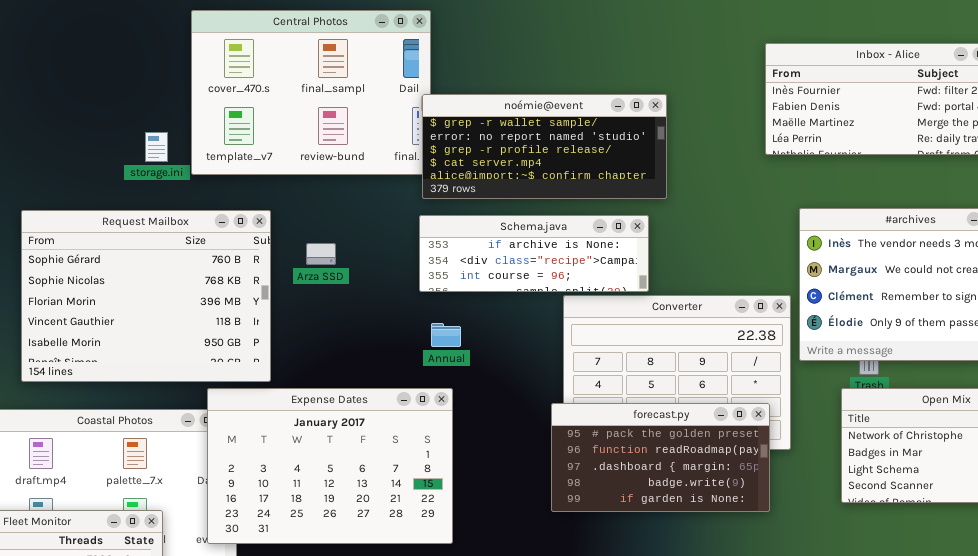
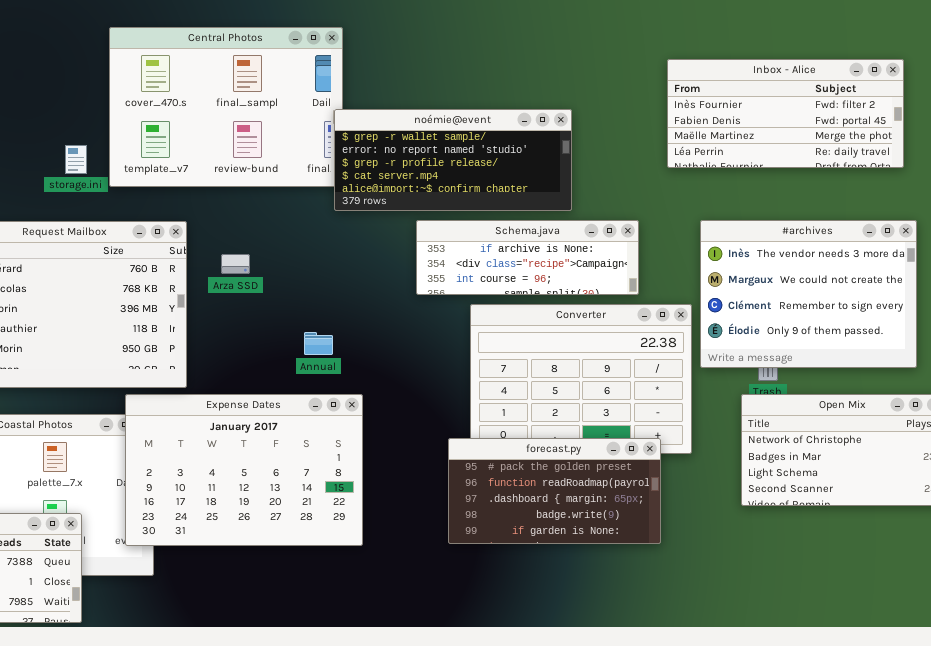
Schema.java: [419,215,649,292] -> [416,220,639,295], moved
Annual: [431,323,461,347] -> [304,332,333,355], moved
forecast.py: [551,403,770,512] -> [448,438,661,544], moved

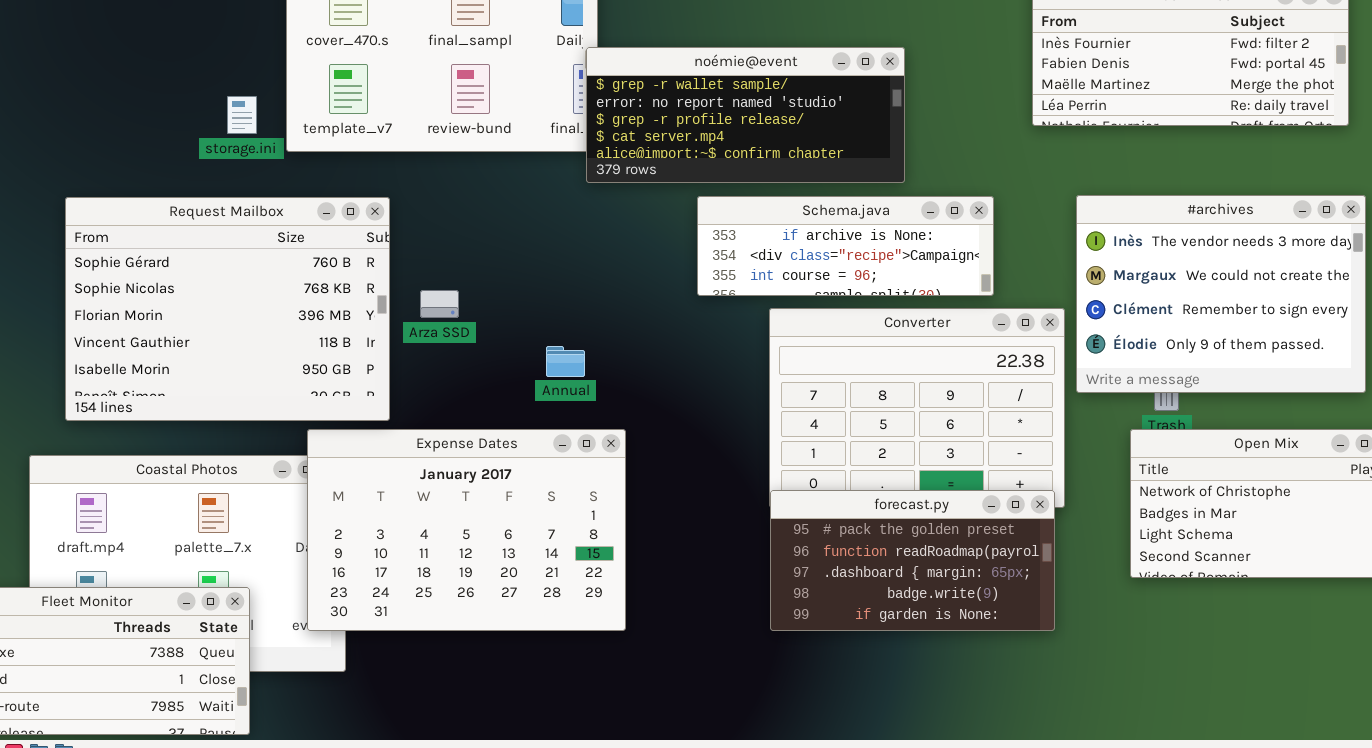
Arza SSD: [221,254,250,274] -> [420,290,459,318], moved
forecast.py: [448,438,661,544] -> [770,490,1055,631], moved

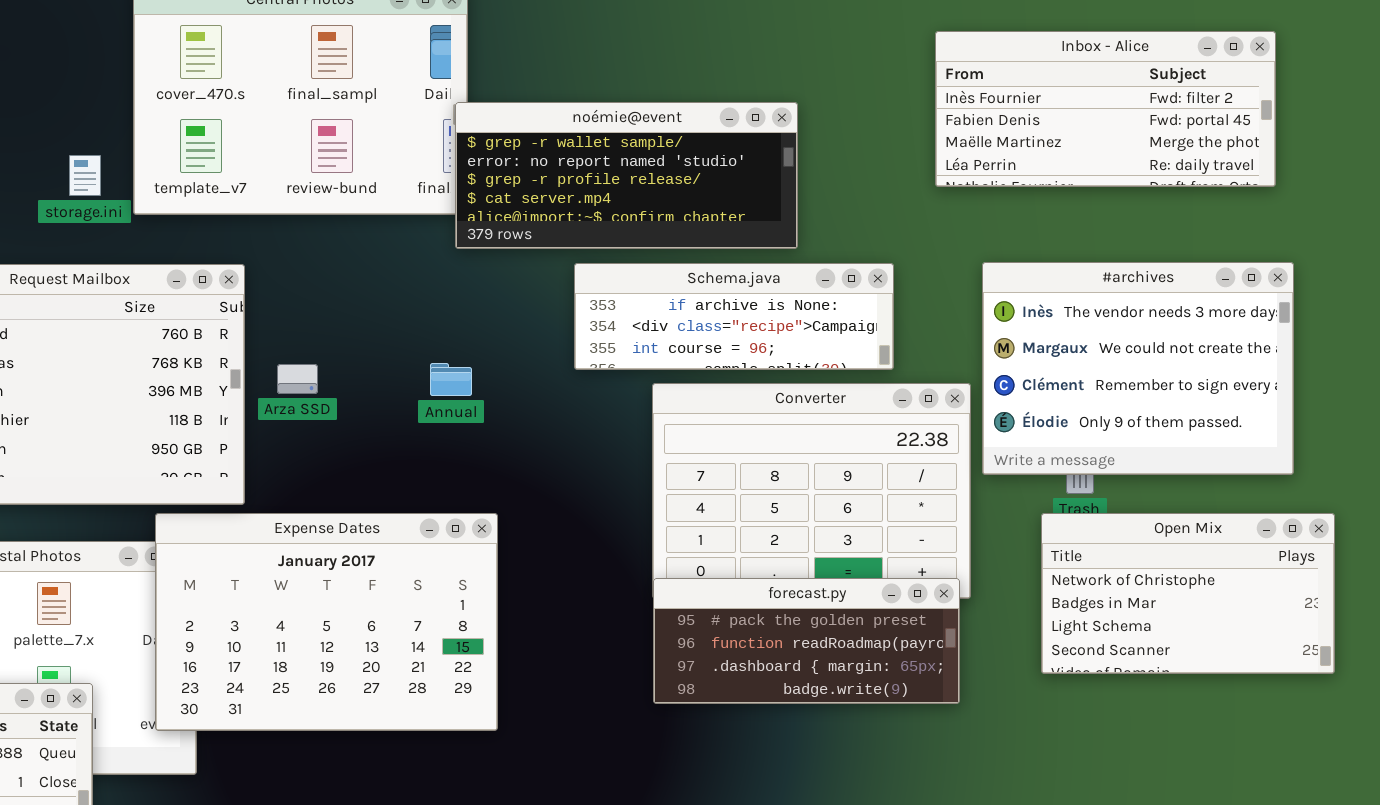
Annual: [546,346,585,377] -> [430,363,472,396], moved
forecast.py: [770,490,1055,631] -> [653,578,960,704], resized

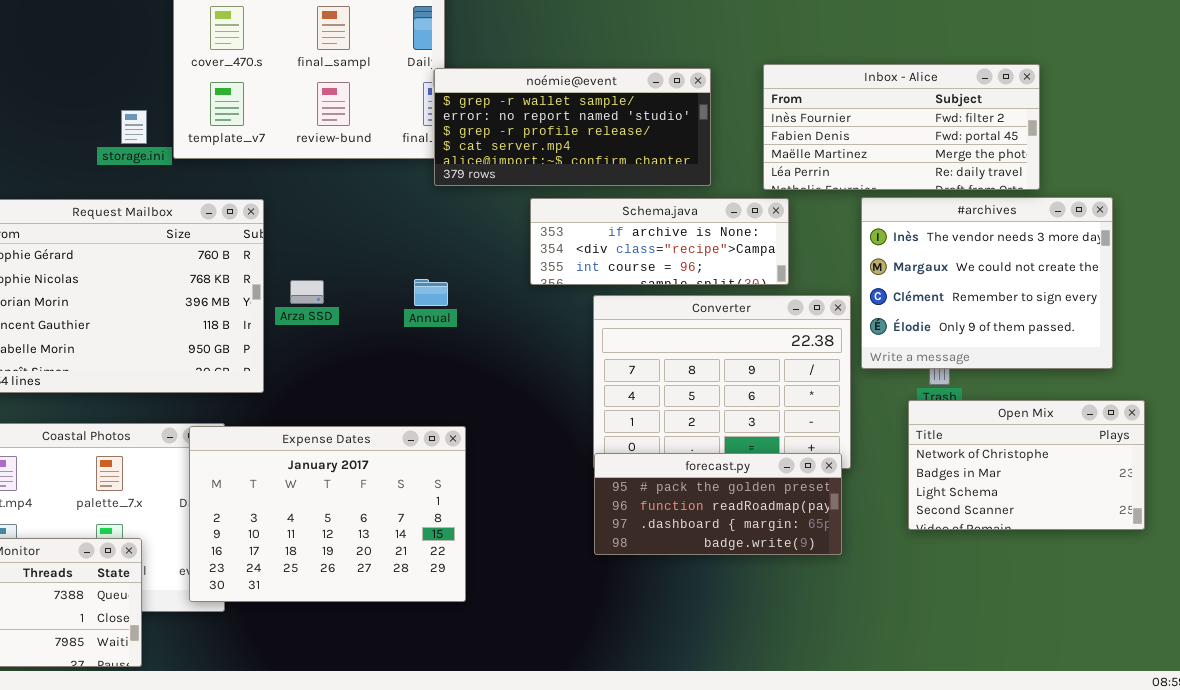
Inbox - Alice: [935,31,1276,187] -> [763,64,1040,190], moved
Expense Dates: [155,513,498,731] -> [189,426,466,602], moved

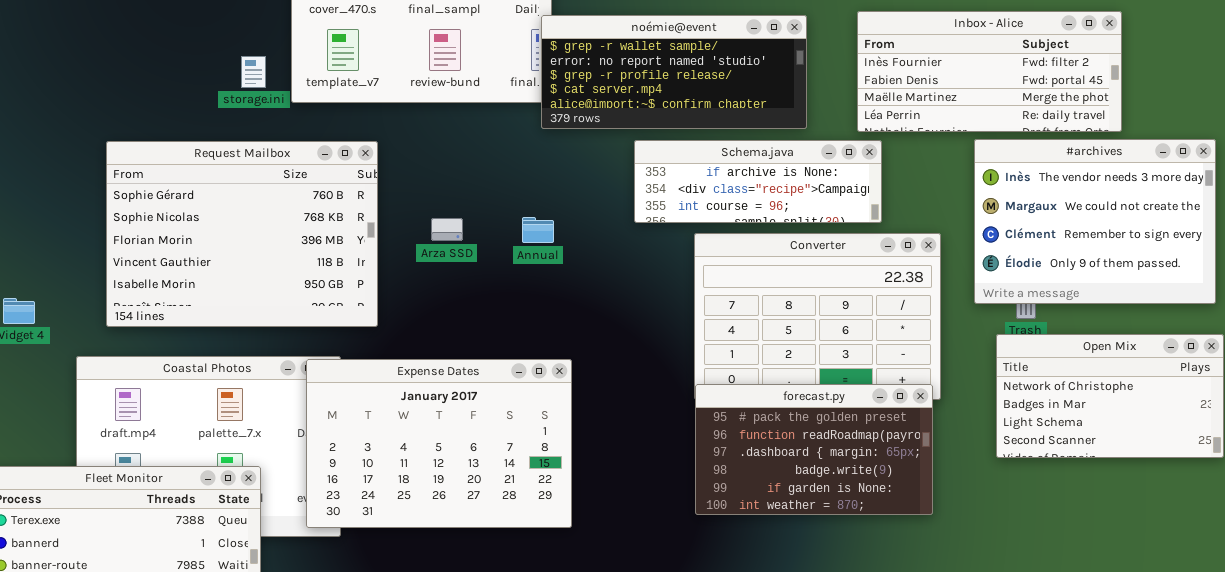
#archives: [861,197,1113,369] -> [974,139,1216,304], moved
Arza SSD: [290,280,324,304] -> [431,218,463,241], moved
forecast.py: [594,453,842,555] -> [695,384,933,515], resized

